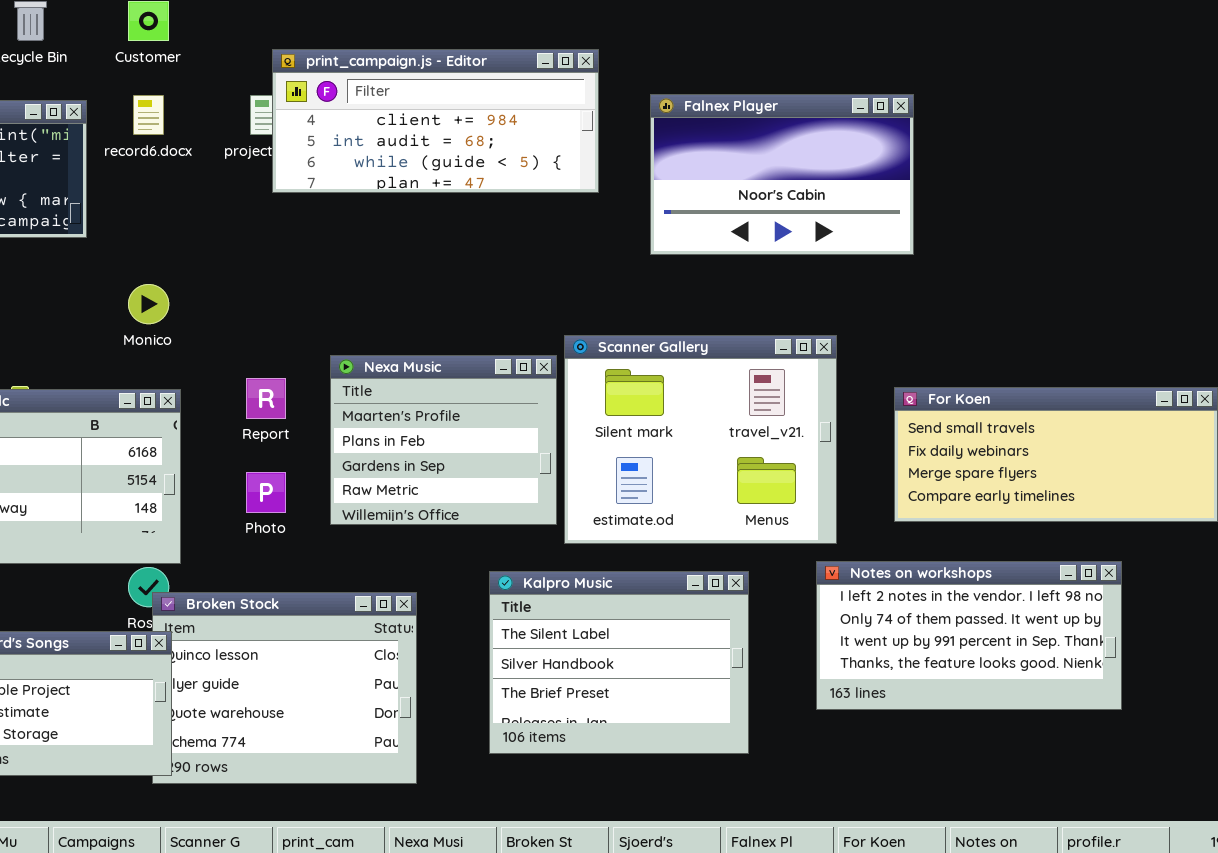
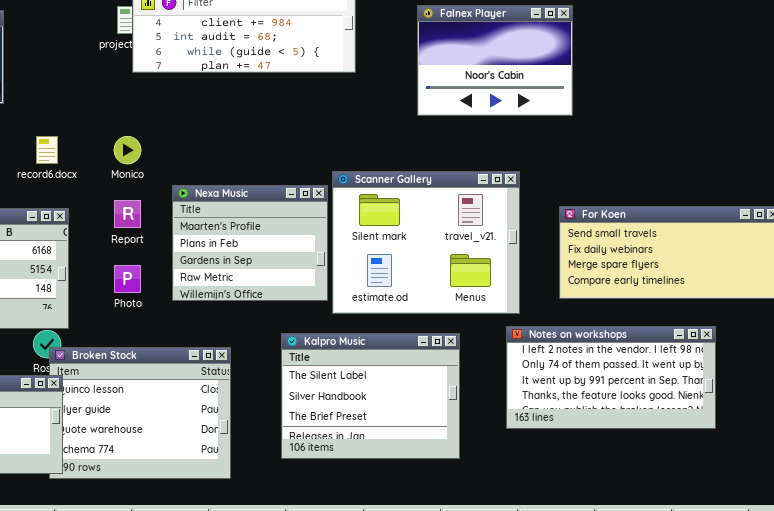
Falnex Player: [650,94,914,255] -> [417,5,573,116], resized
record6.docx: [133,95,164,135] -> [36,136,58,164], moved
Monico: [128,284,169,324] -> [114,136,141,164], moved

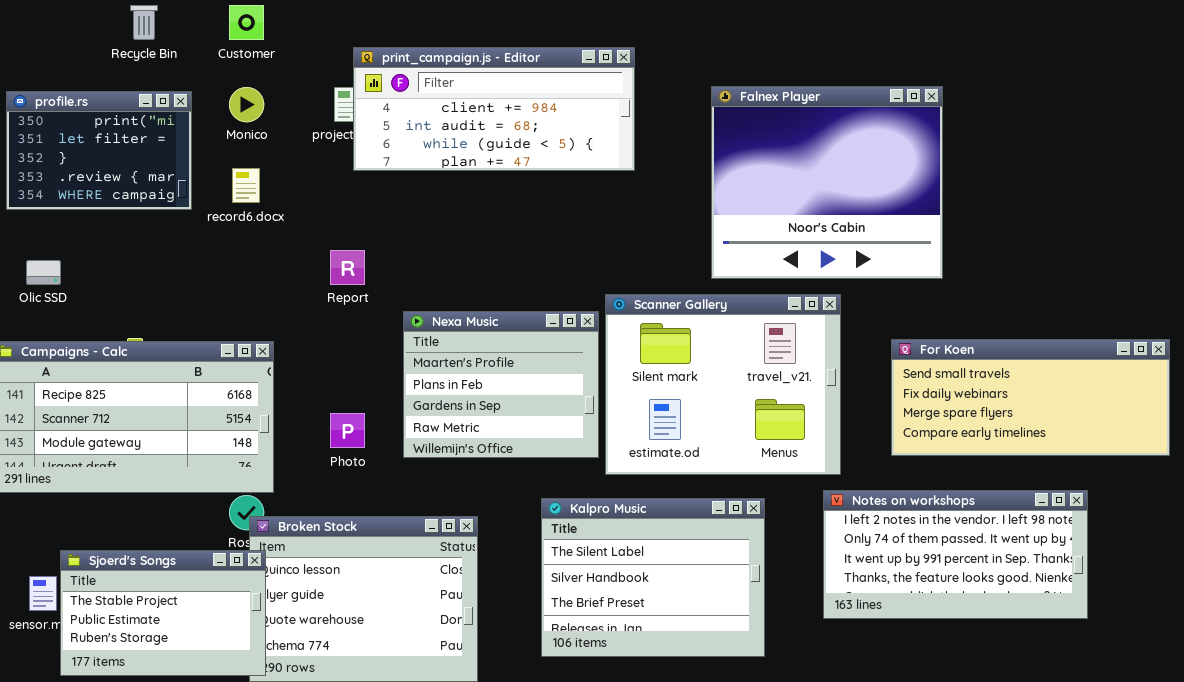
Falnex Player: [417,5,573,116] -> [711,86,943,279], resized
record6.docx: [36,136,58,164] -> [232,168,260,203], moved
Monico: [114,136,141,164] -> [229,87,264,122], moved
Report: [114,200,141,228] -> [330,250,365,285], moved

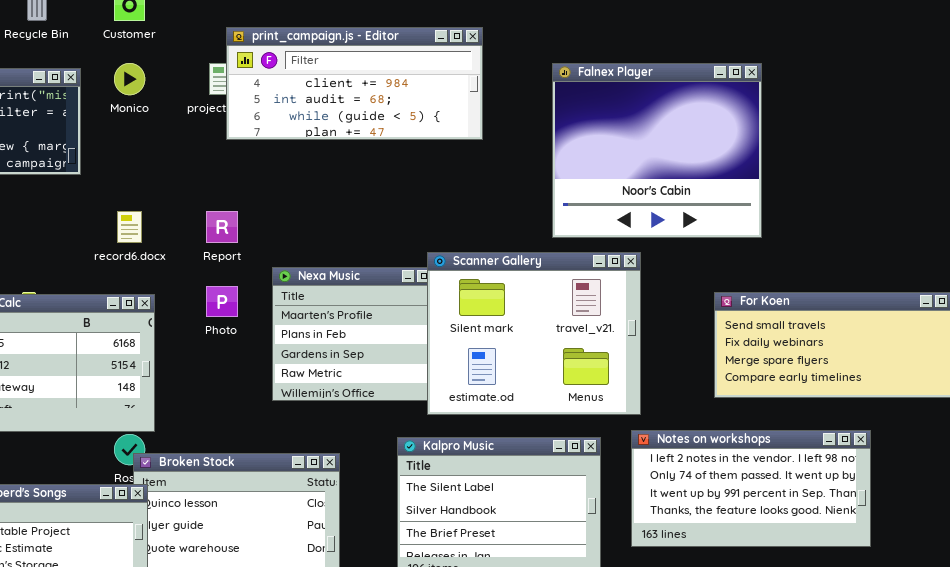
record6.docx: [232,168,260,203] -> [117,211,142,243], moved
Scanner Gallery: [605,294,841,475] -> [427,252,641,415], moved
Photo: [330,413,365,448] -> [206,286,238,317], moved
Notes on workshops: [823,490,1088,619] -> [631,430,871,547], moved

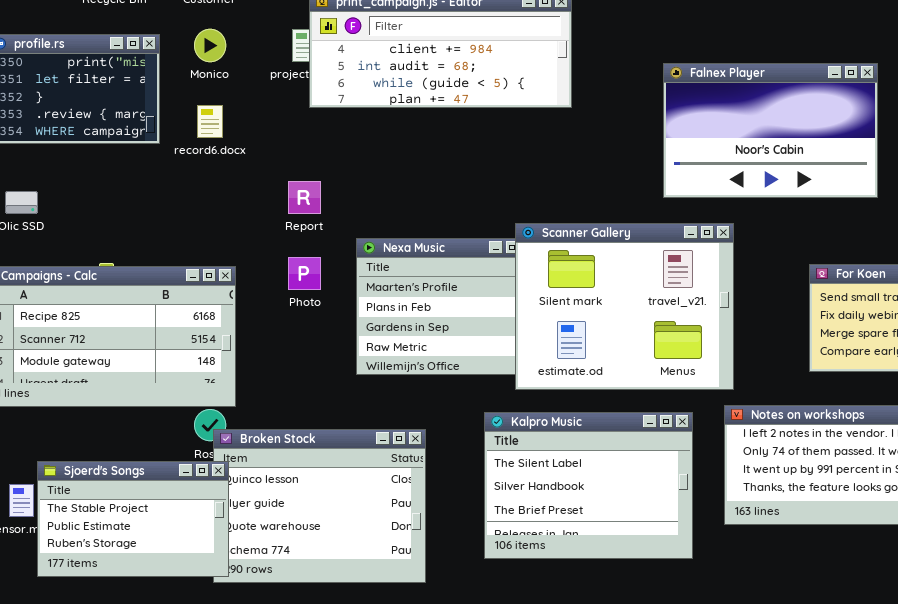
Falnex Player: [552,63,762,238] -> [663,63,878,198], moved, resized
record6.docx: [117,211,142,243] -> [197,105,223,138], moved

